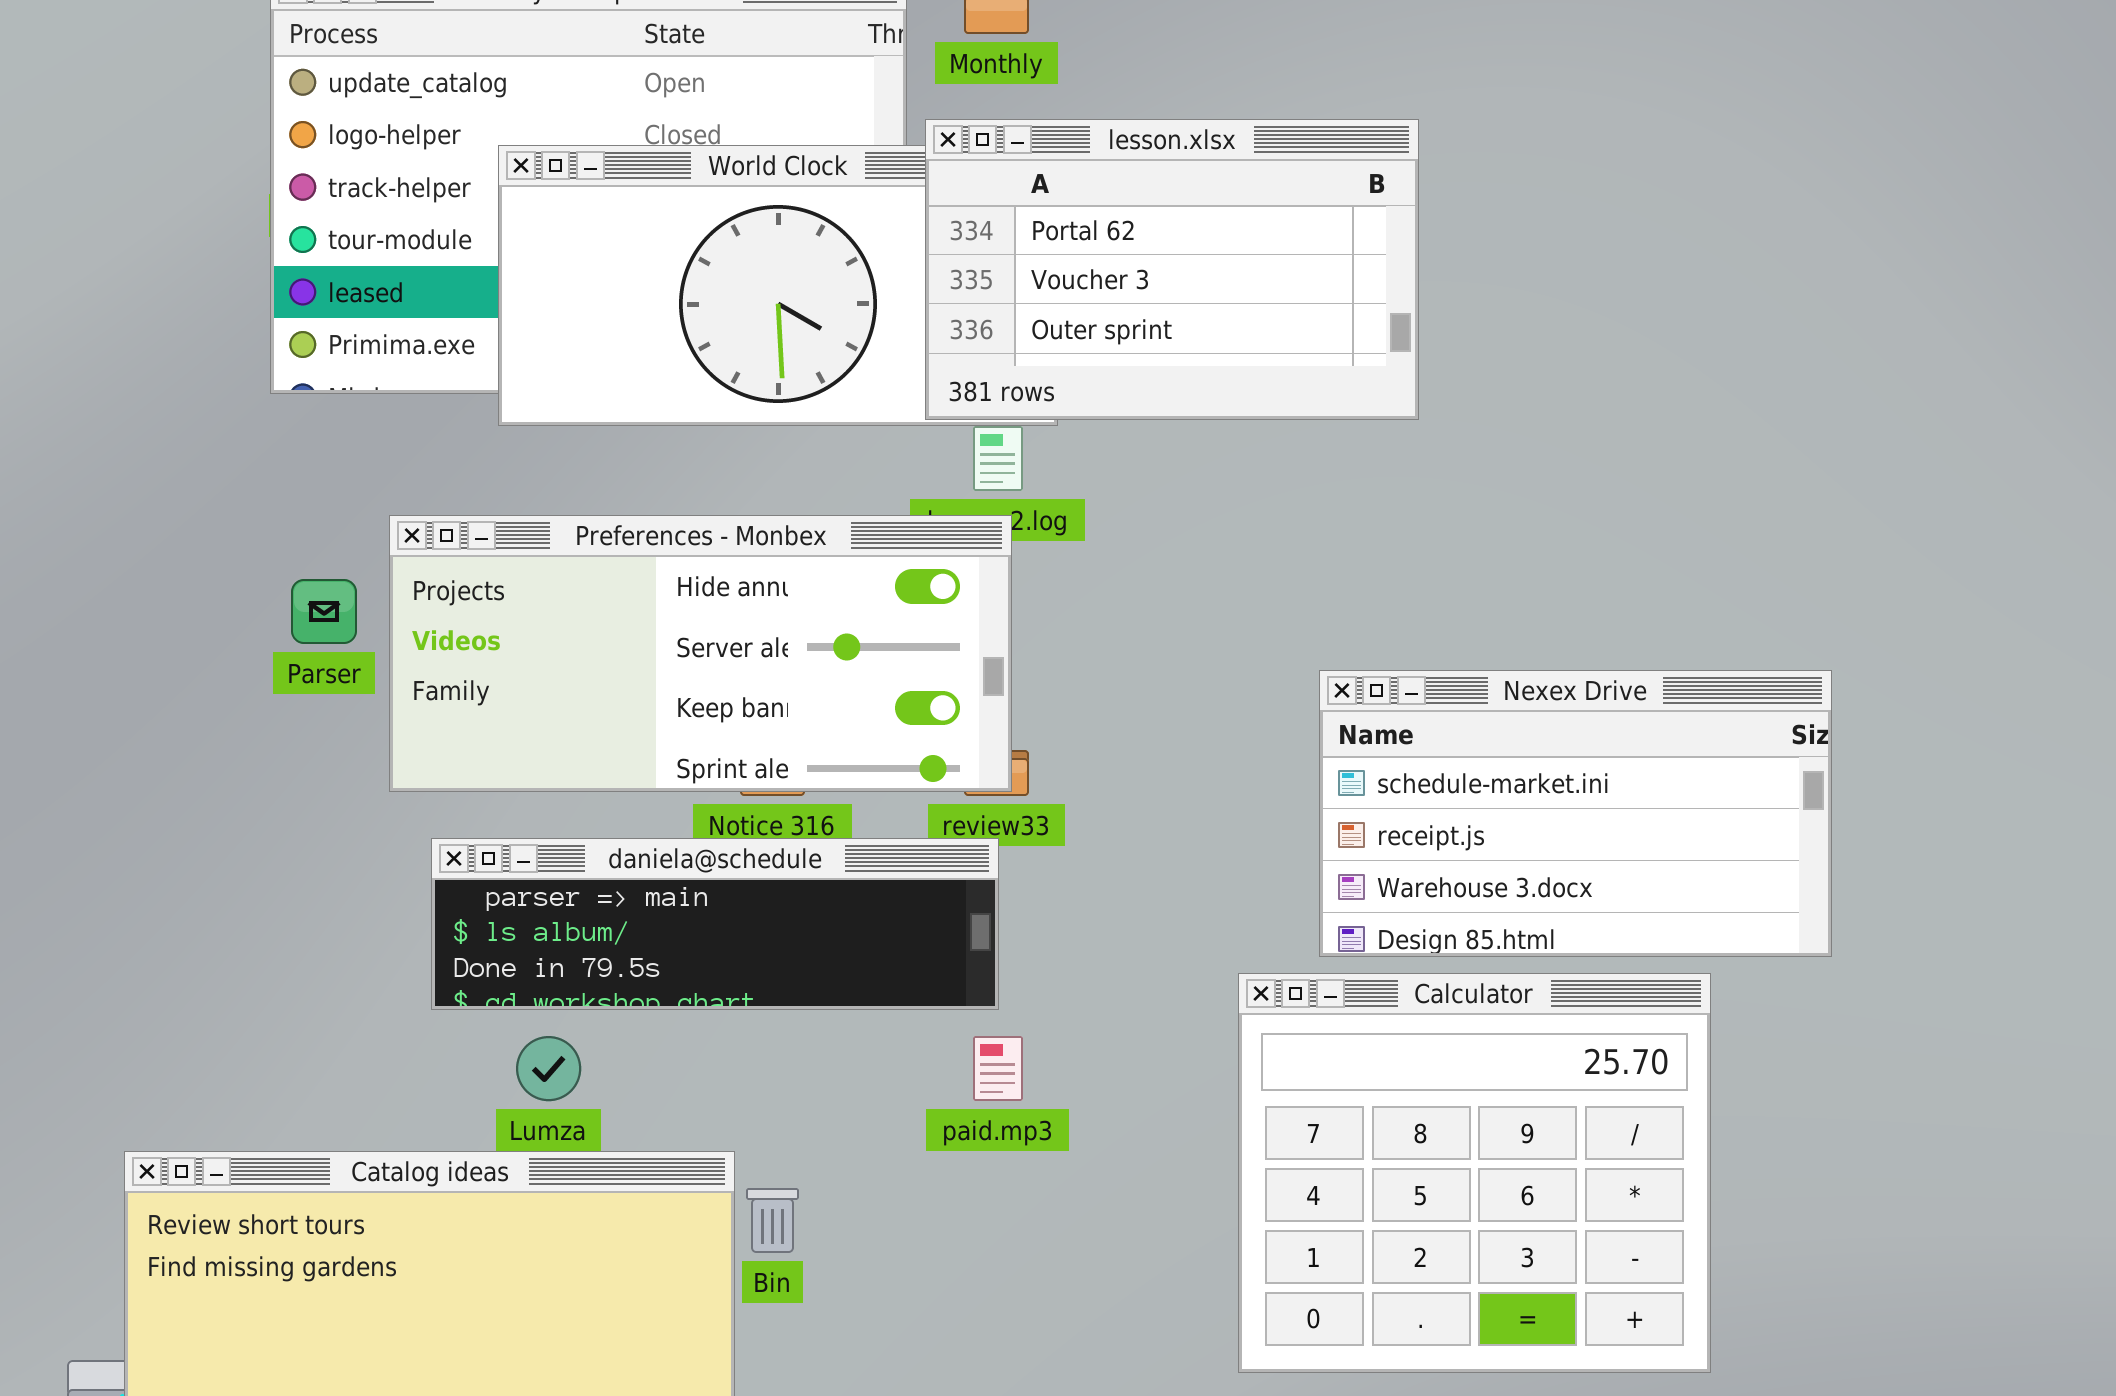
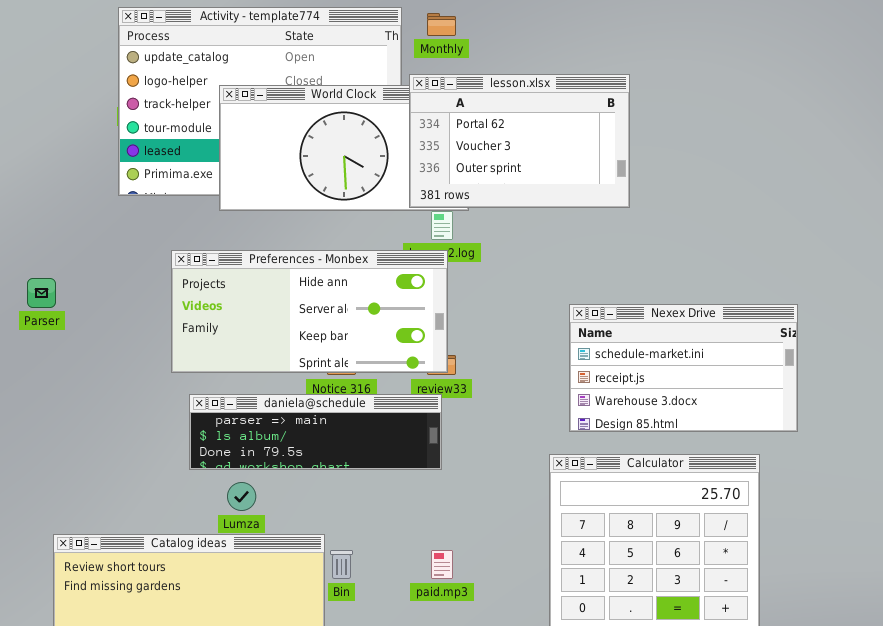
Parser: [291,579,357,644] -> [27,278,56,308], moved
Nexex Drive: [1319,670,1832,957] -> [569,304,798,432], moved
paid.mp3: [973,1036,1023,1101] -> [431,550,453,579], moved

